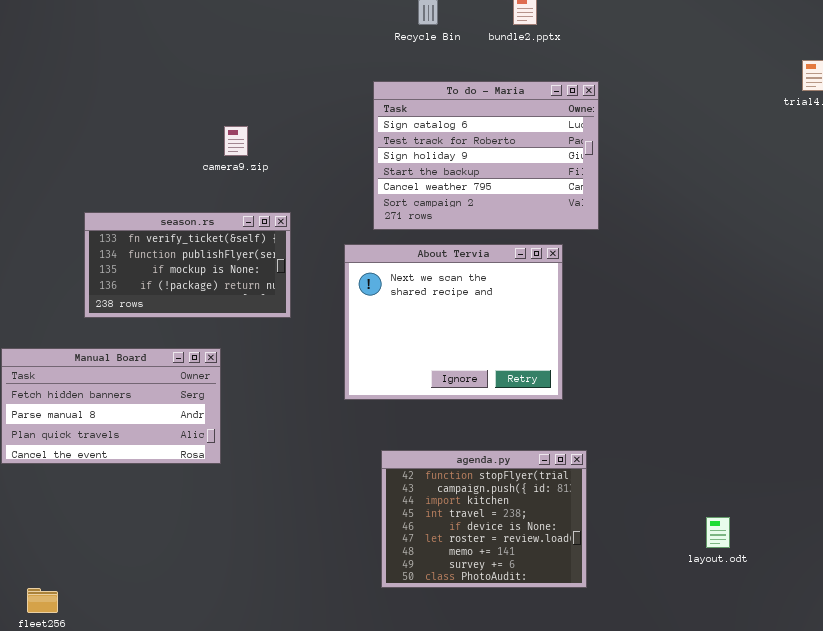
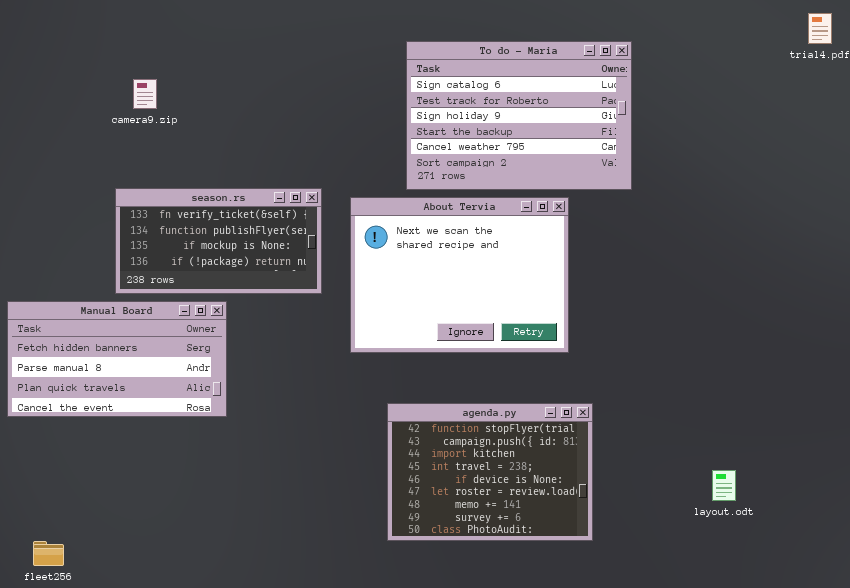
To do - Maria: [373,81,599,230] -> [406,41,632,190], moved
camera9.zip: [224,126,248,156] -> [133,79,157,109], moved
season.rs: [84,212,291,318] -> [115,188,322,294], moved

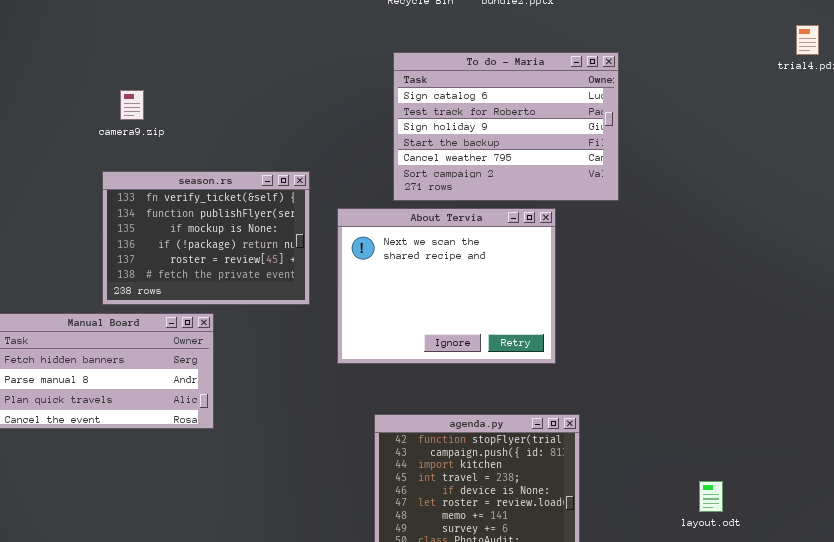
season.rs: [115,188,322,294] -> [102,171,310,305], resized

